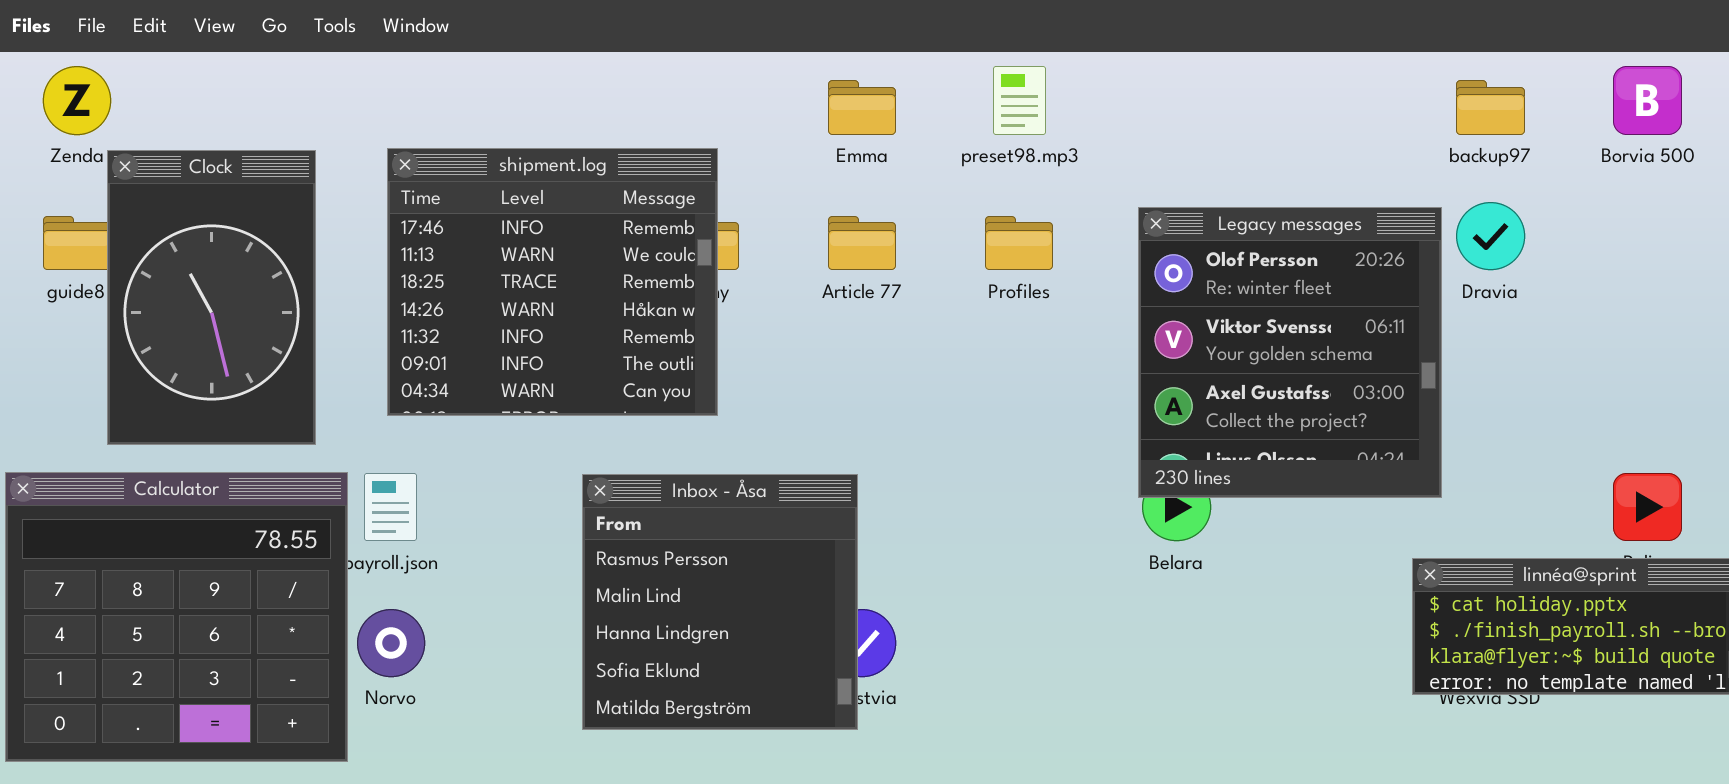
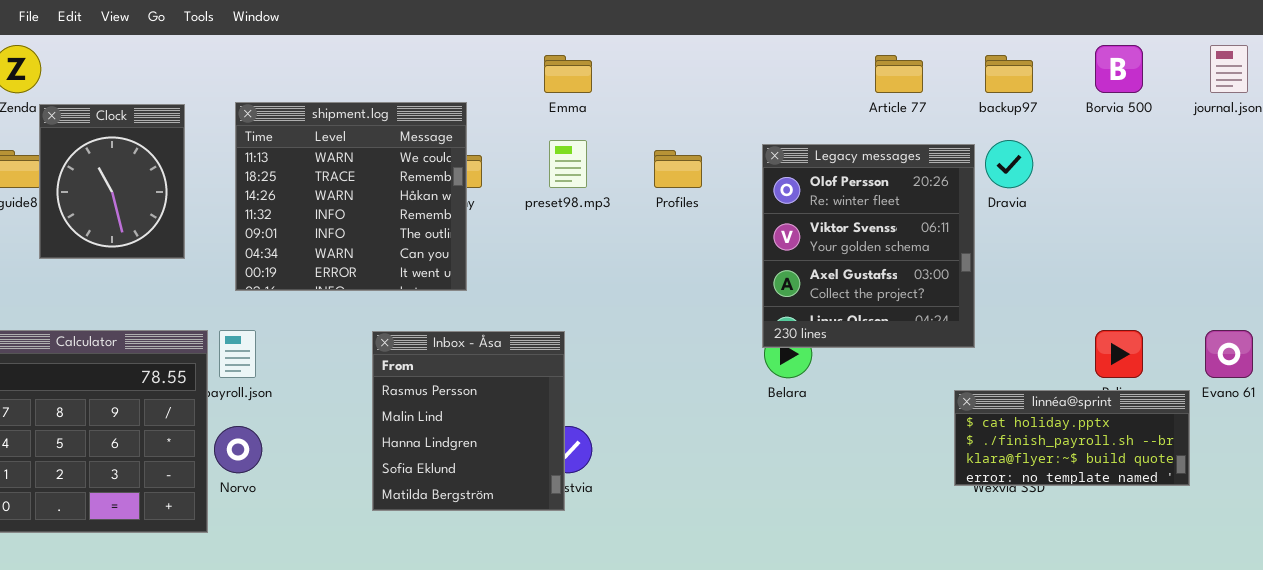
preset98.mp3: [993,66,1046,135] -> [549,140,587,188], moved
shipment.log: [387,148,718,416] -> [235,102,467,291], scrolled down 1 row
Clock: [107,150,316,445] -> [39,104,185,259], resized
Article 77: [828,216,896,270] -> [875,55,923,93], moved

